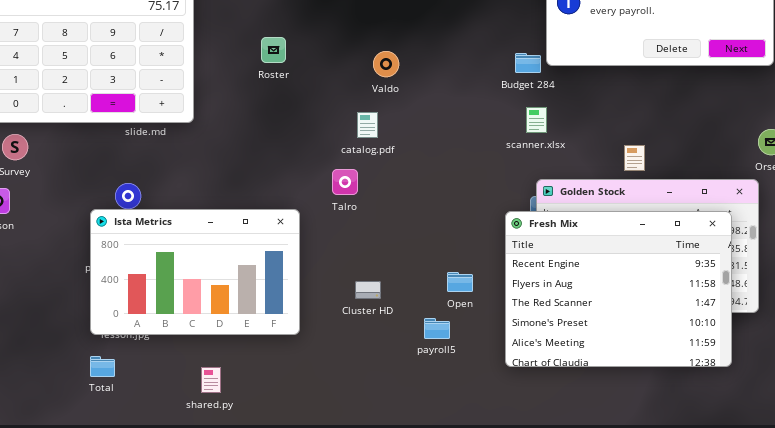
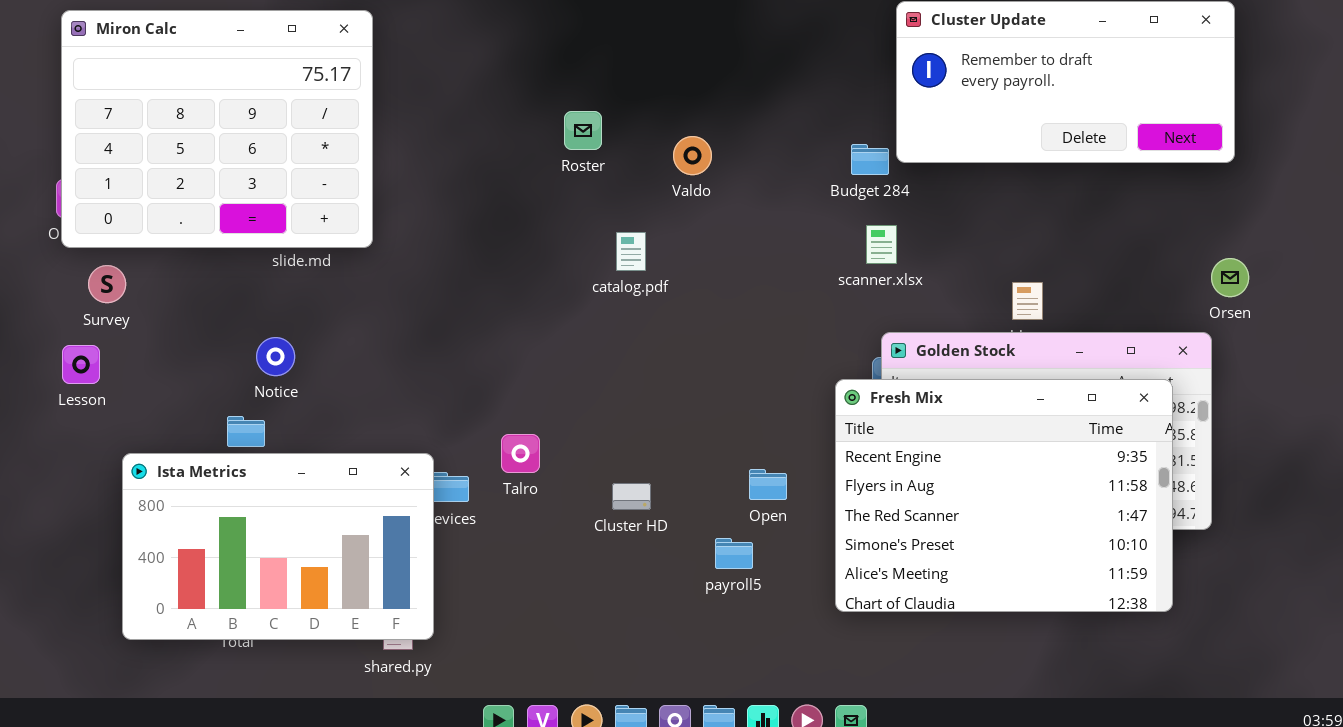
Roster: [261,37,286,63] -> [564,111,602,150], moved
Valdo: [373,51,399,77] -> [673,136,712,175], moved
Talro: [332,169,358,195] -> [501,434,540,473], moved
Ista Metrics: [90,209,300,335] -> [122,453,434,640], moved

